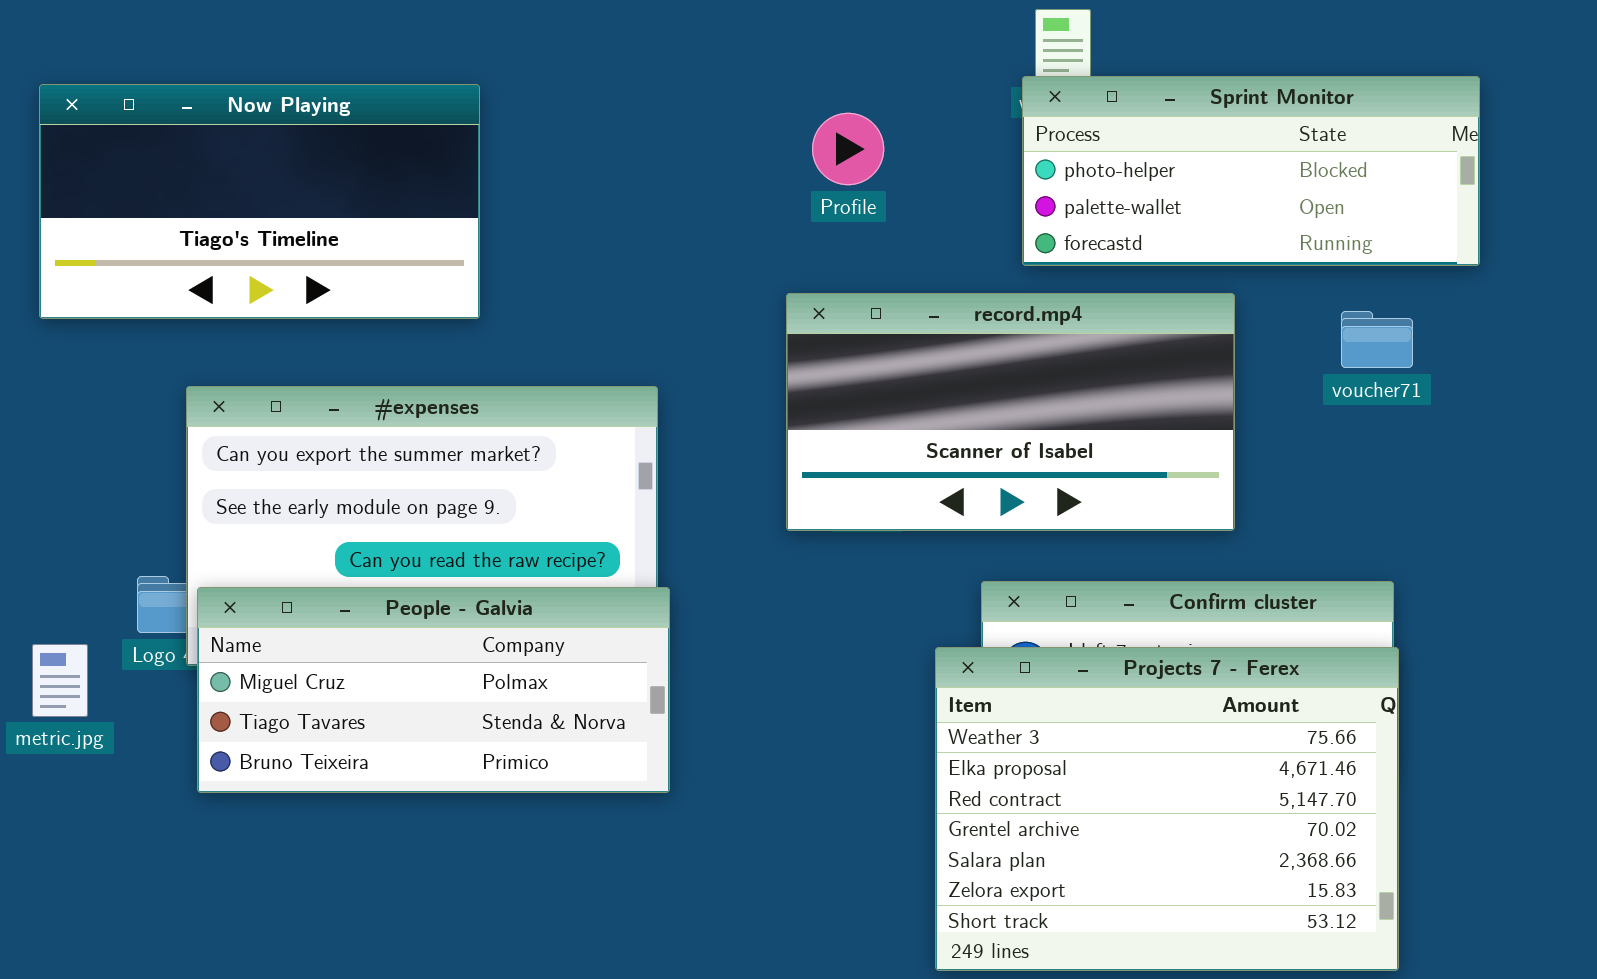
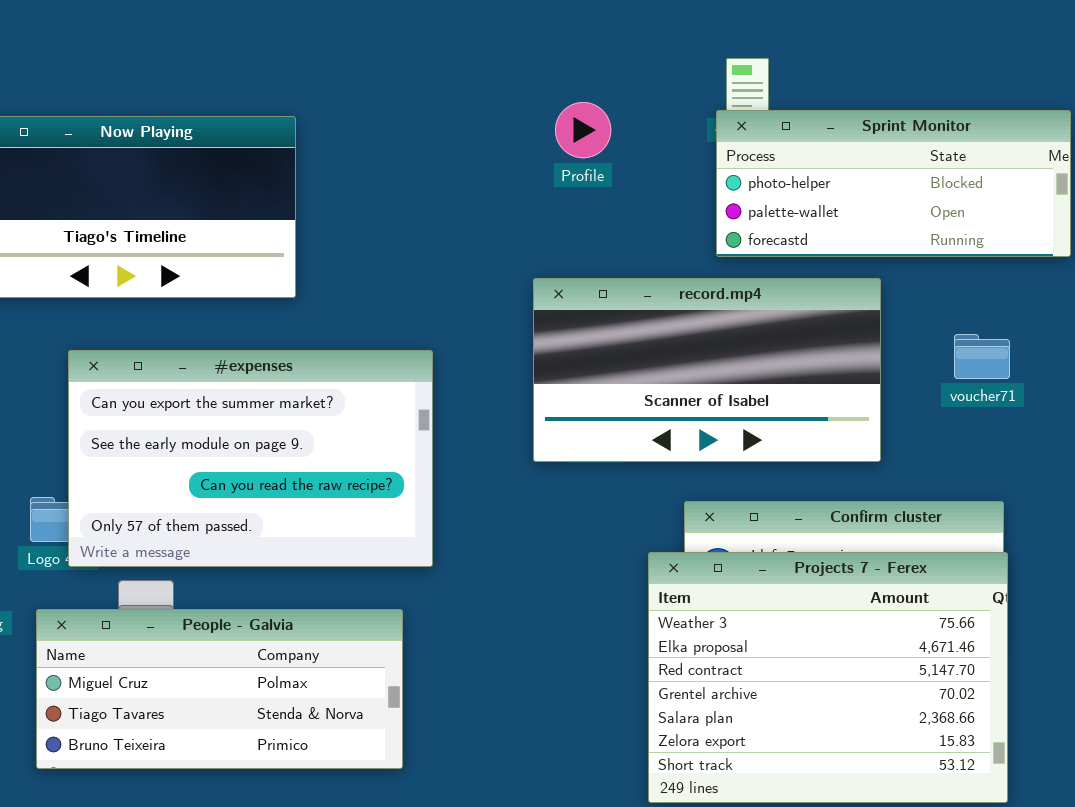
Profile: [812,113,884,185] -> [555,102,611,158], moved
voucher71: [1341,311,1413,368] -> [954,334,1010,379], moved
People - Galvia: [197,587,670,793] -> [36,609,403,769], moved

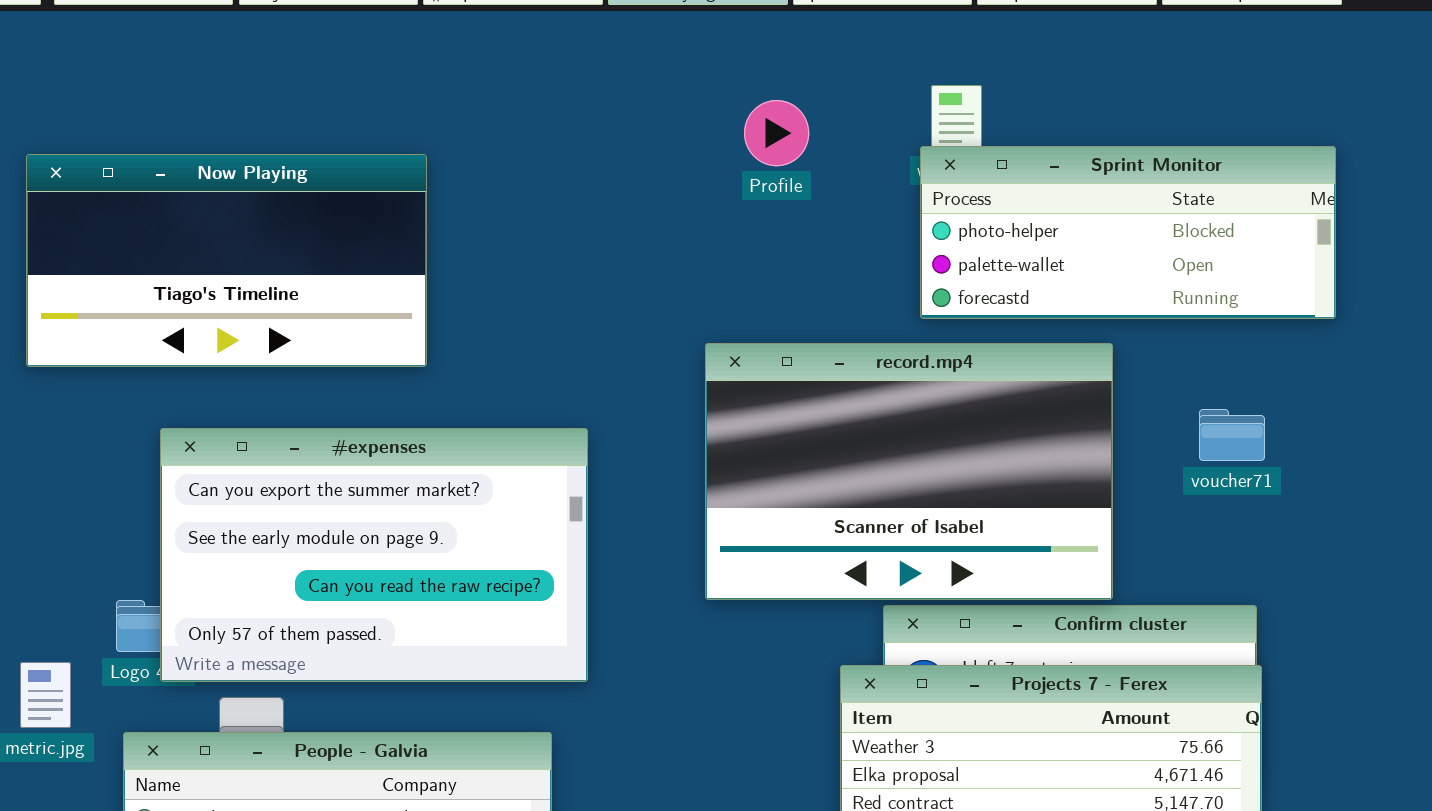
Profile: [555,102,611,158] -> [744,100,809,166], moved
record.mp4: [533,278,881,462] -> [705,343,1113,600], resized

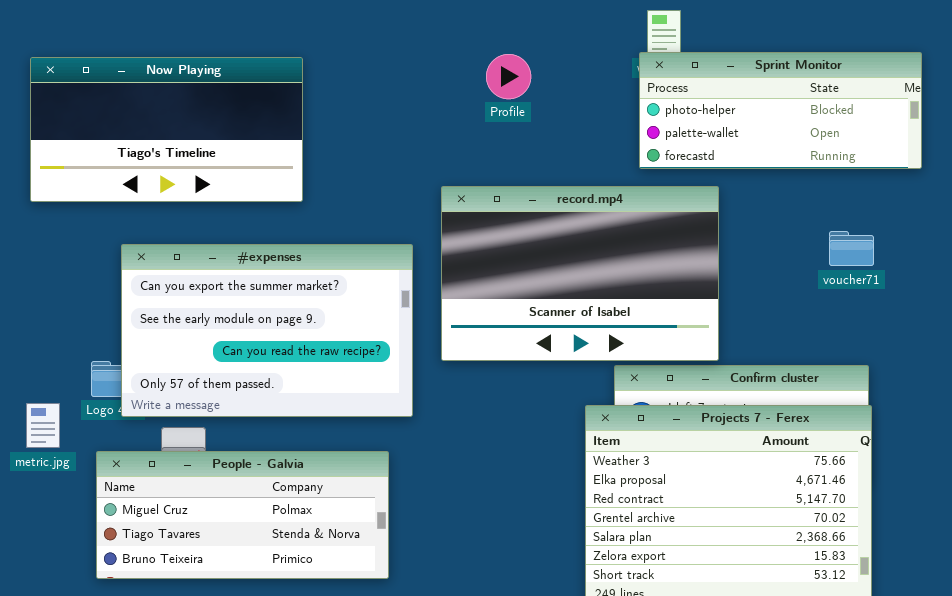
Profile: [744,100,809,166] -> [486,54,531,99], moved
record.mp4: [705,343,1113,600] -> [441,186,719,361], moved

